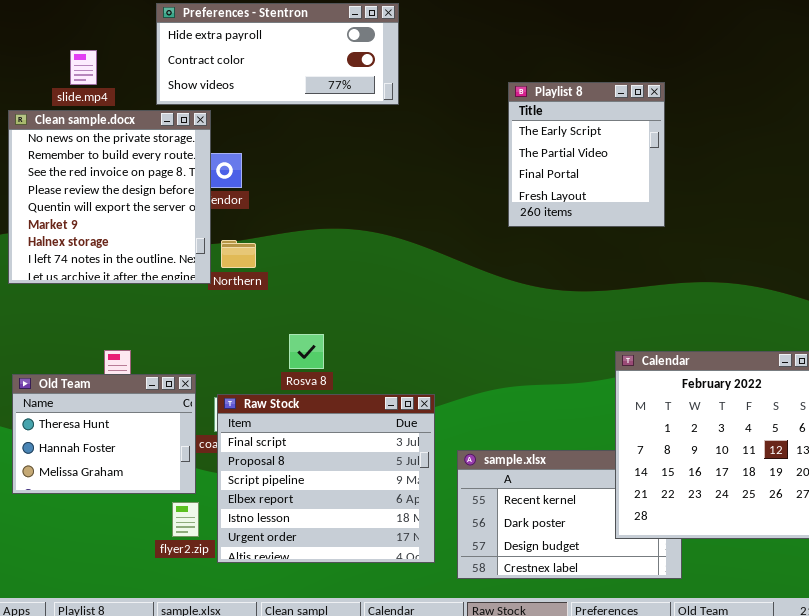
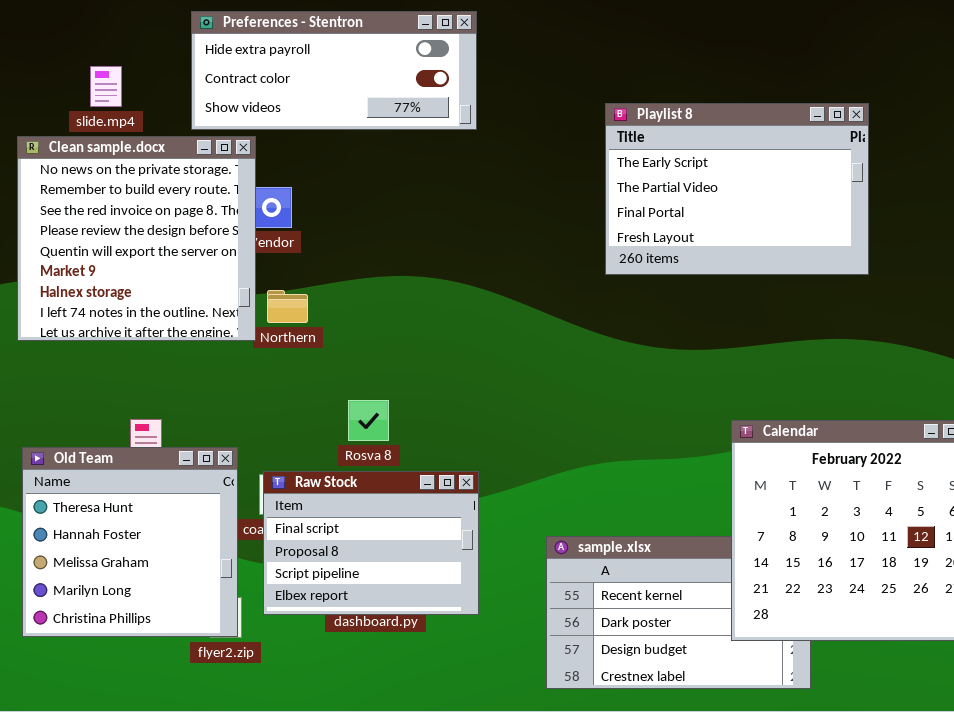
Playlist 8: [508,82,665,227] -> [605,103,869,275], resized
Old Team: [12,374,196,494] -> [22,447,238,637], resized
Raw Stock: [217,394,435,563] -> [263,471,479,615], resized

